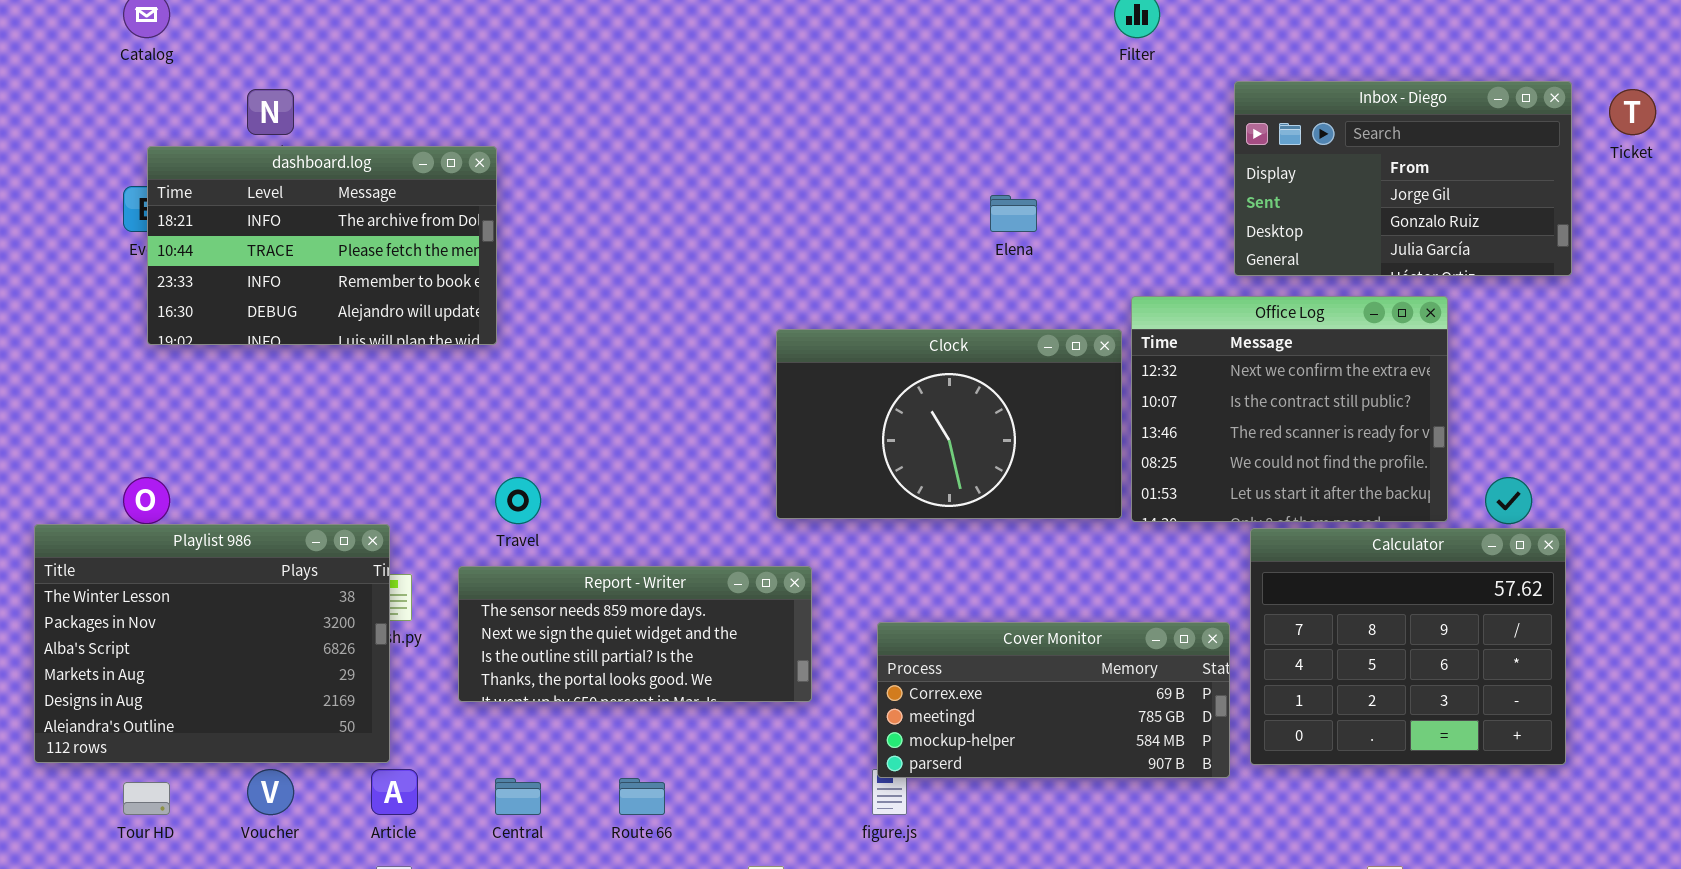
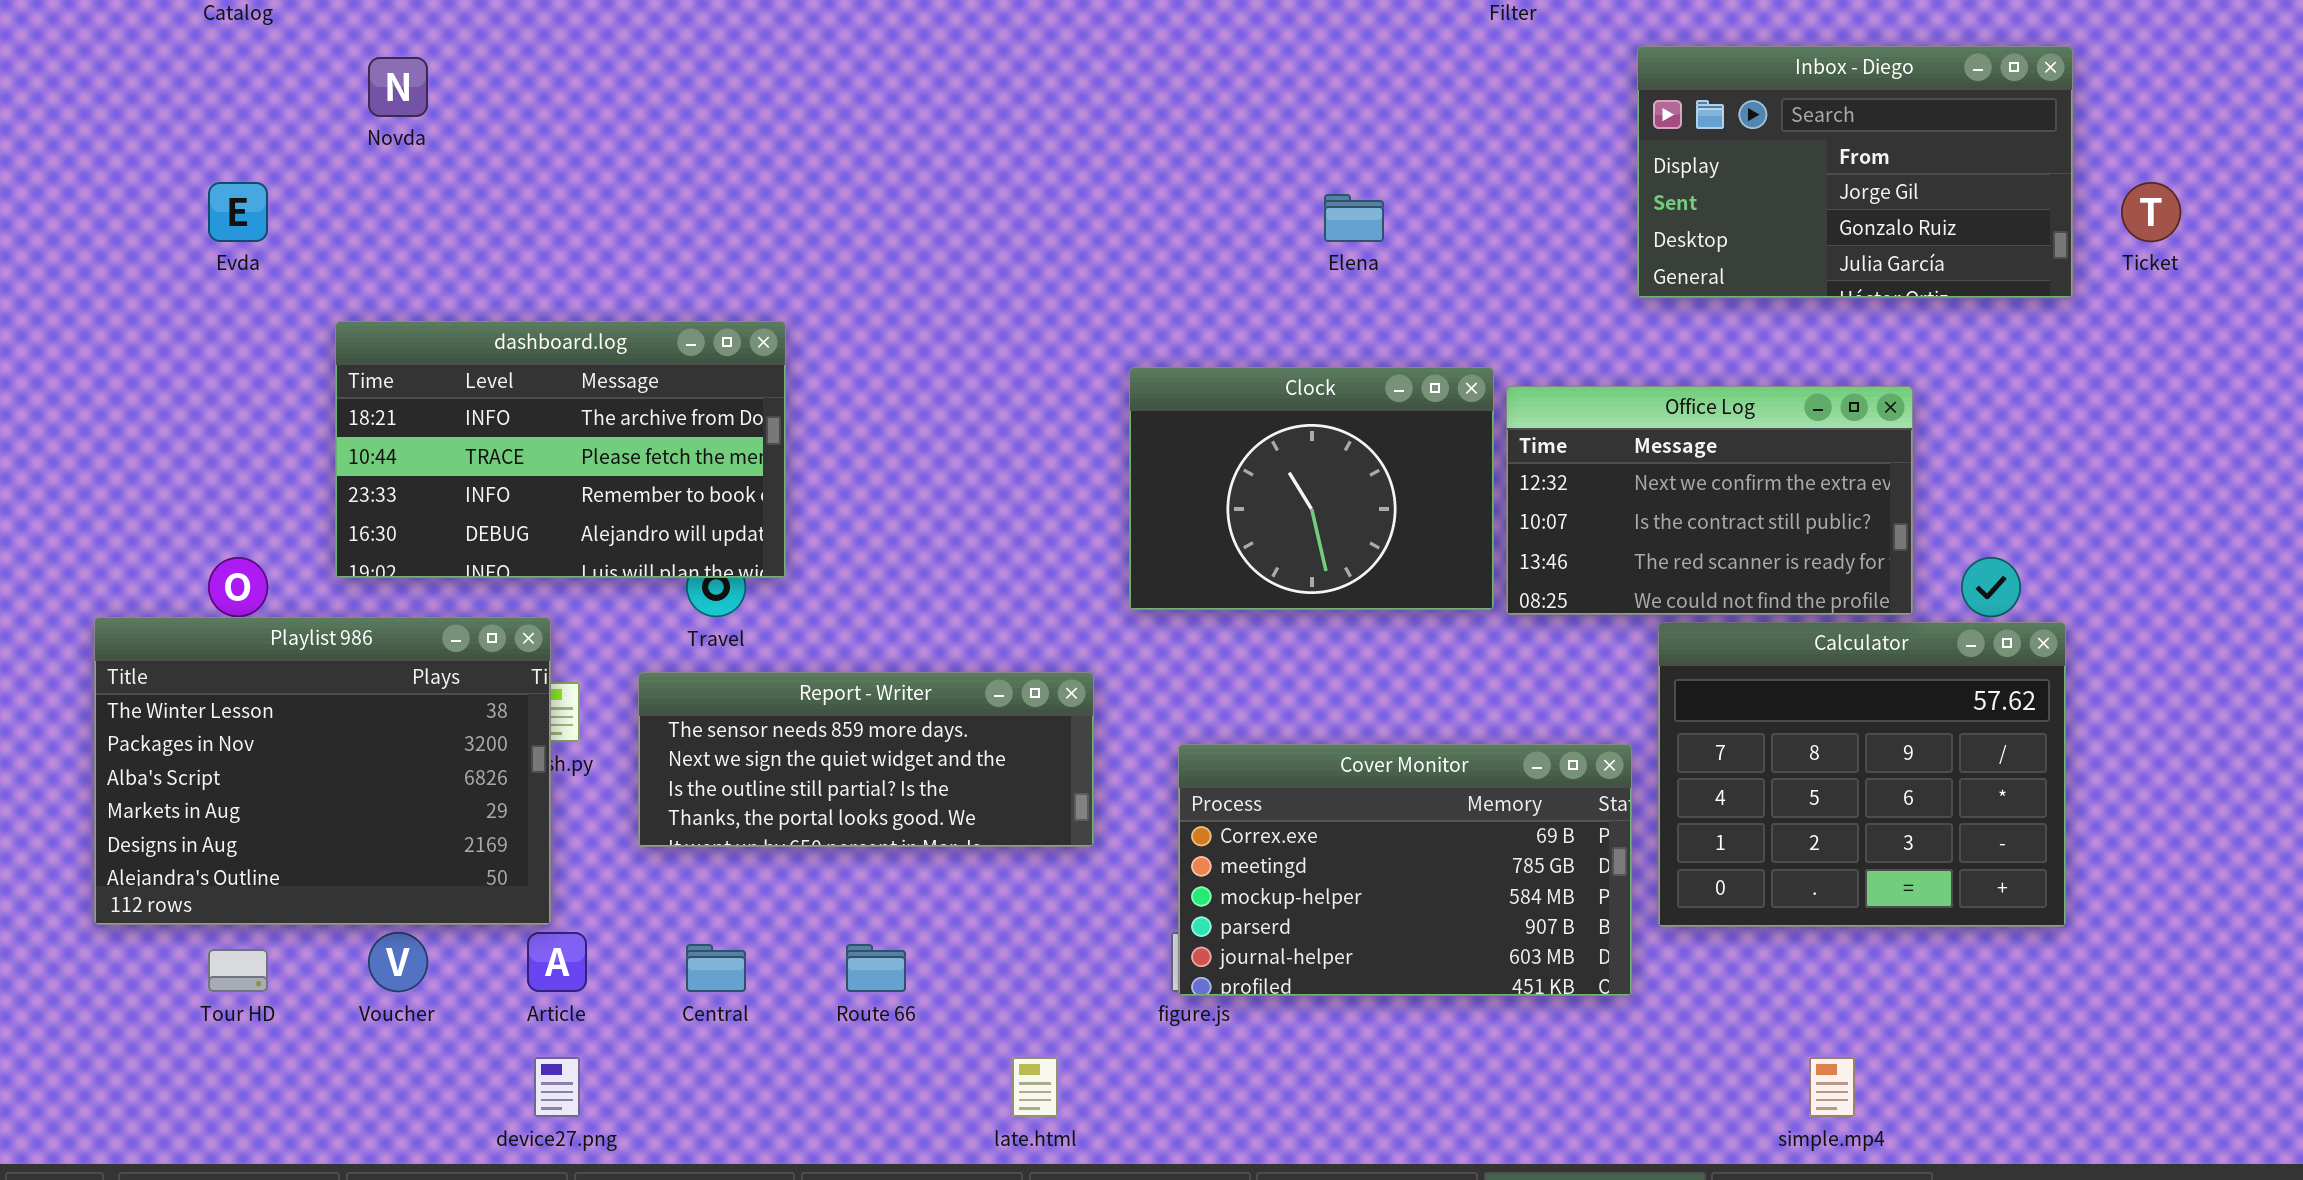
Ticket: [1609,89,1656,135] -> [2121,182,2181,242], moved
dashboard.log: [147,146,497,345] -> [335,321,786,578], moved
Office Log: [1131,296,1448,522] -> [1506,386,1913,615], resized
Clock: [776,329,1122,519] -> [1129,367,1494,610], resized
Cover Monitor: [877,622,1230,778] -> [1178,744,1632,996], resized

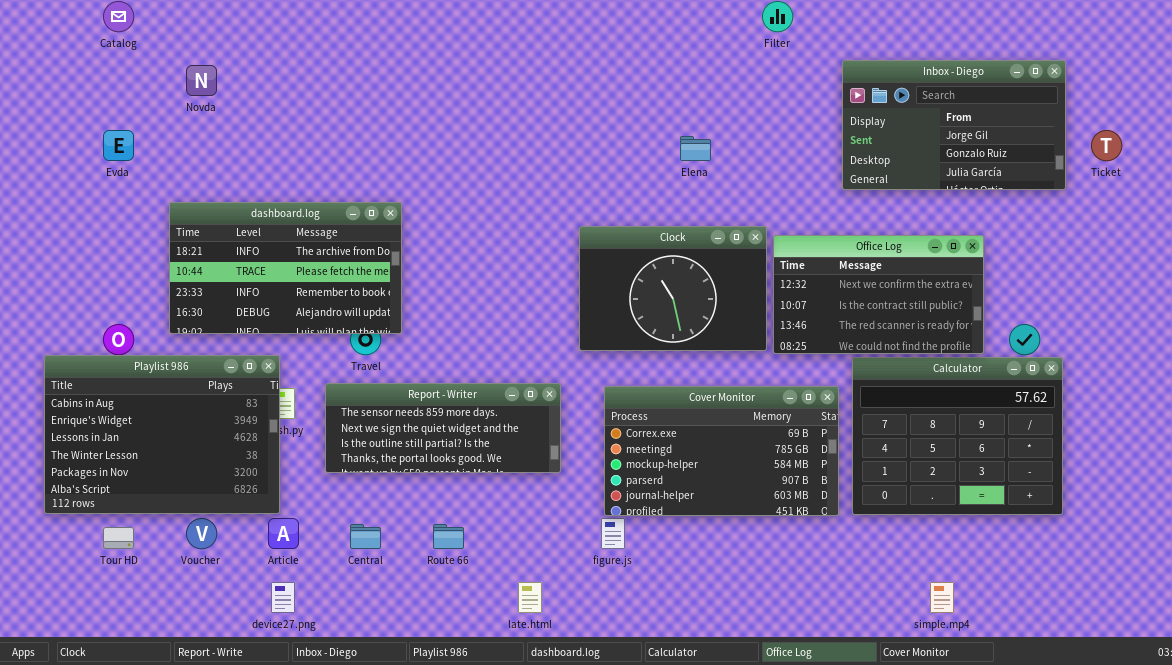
Playlist 986: [94,617,551,925] -> [44,355,280,514], scrolled up 3 rows
Cover Monitor: [1178,744,1632,996] -> [604,386,839,516], moved

